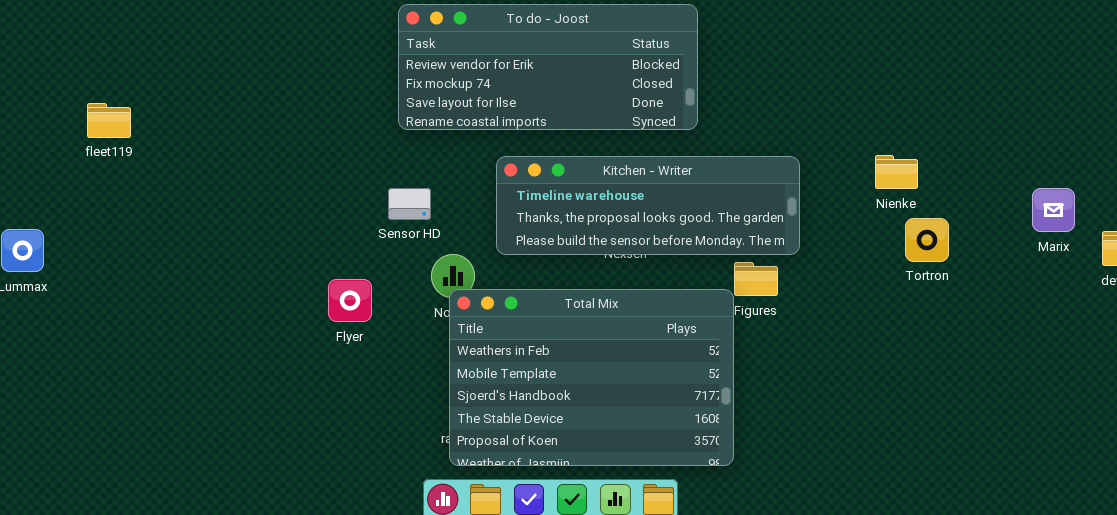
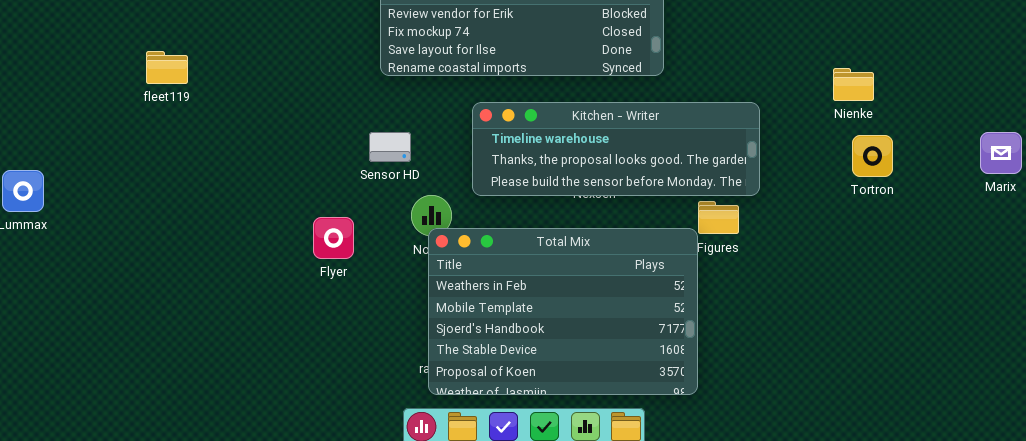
fleet119: [87,103,131,138] -> [146,51,188,84], moved
Nienke: [875,155,918,189] -> [833,68,874,101], moved
Tortron: [905,218,949,262] -> [852,135,893,177], moved

